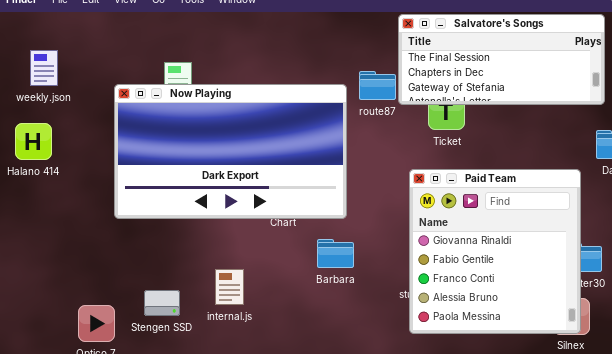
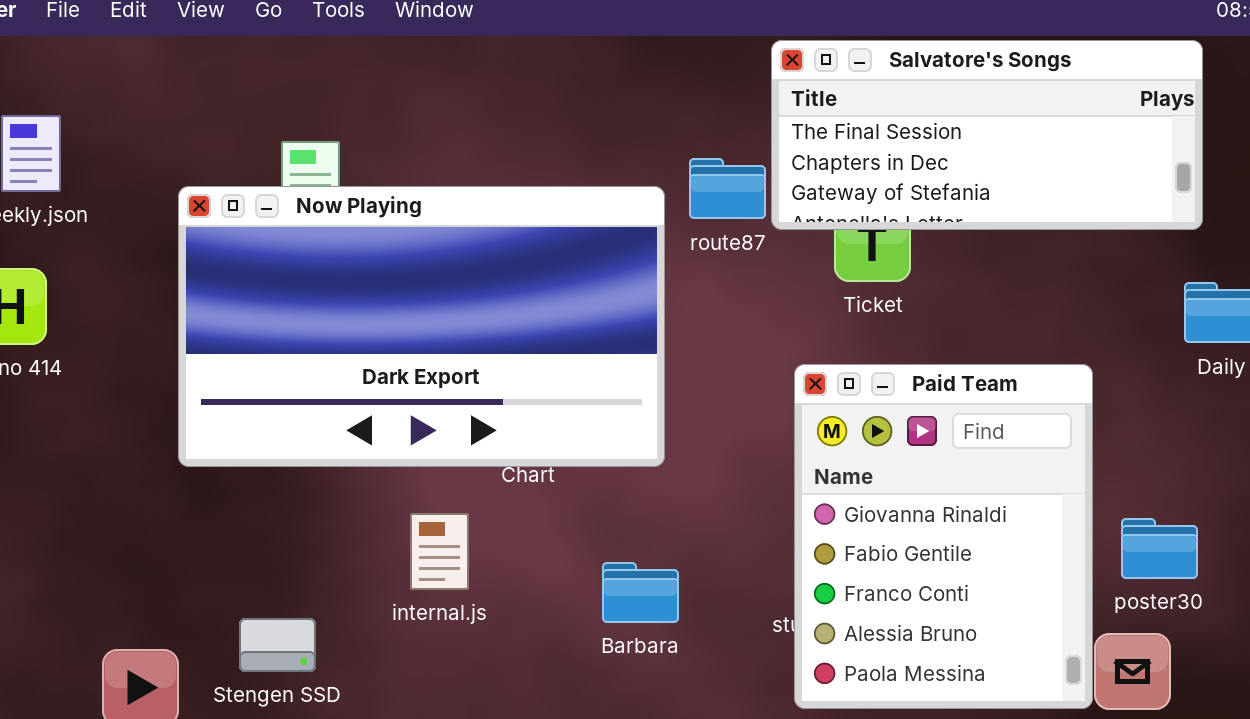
Paid Team: [409,169,581,334] -> [794,364,1093,709], resized
Barbara: [317,239,354,268] -> [602,562,679,623], moved
internal.js: [215,269,244,305] -> [410,513,469,590], moved

